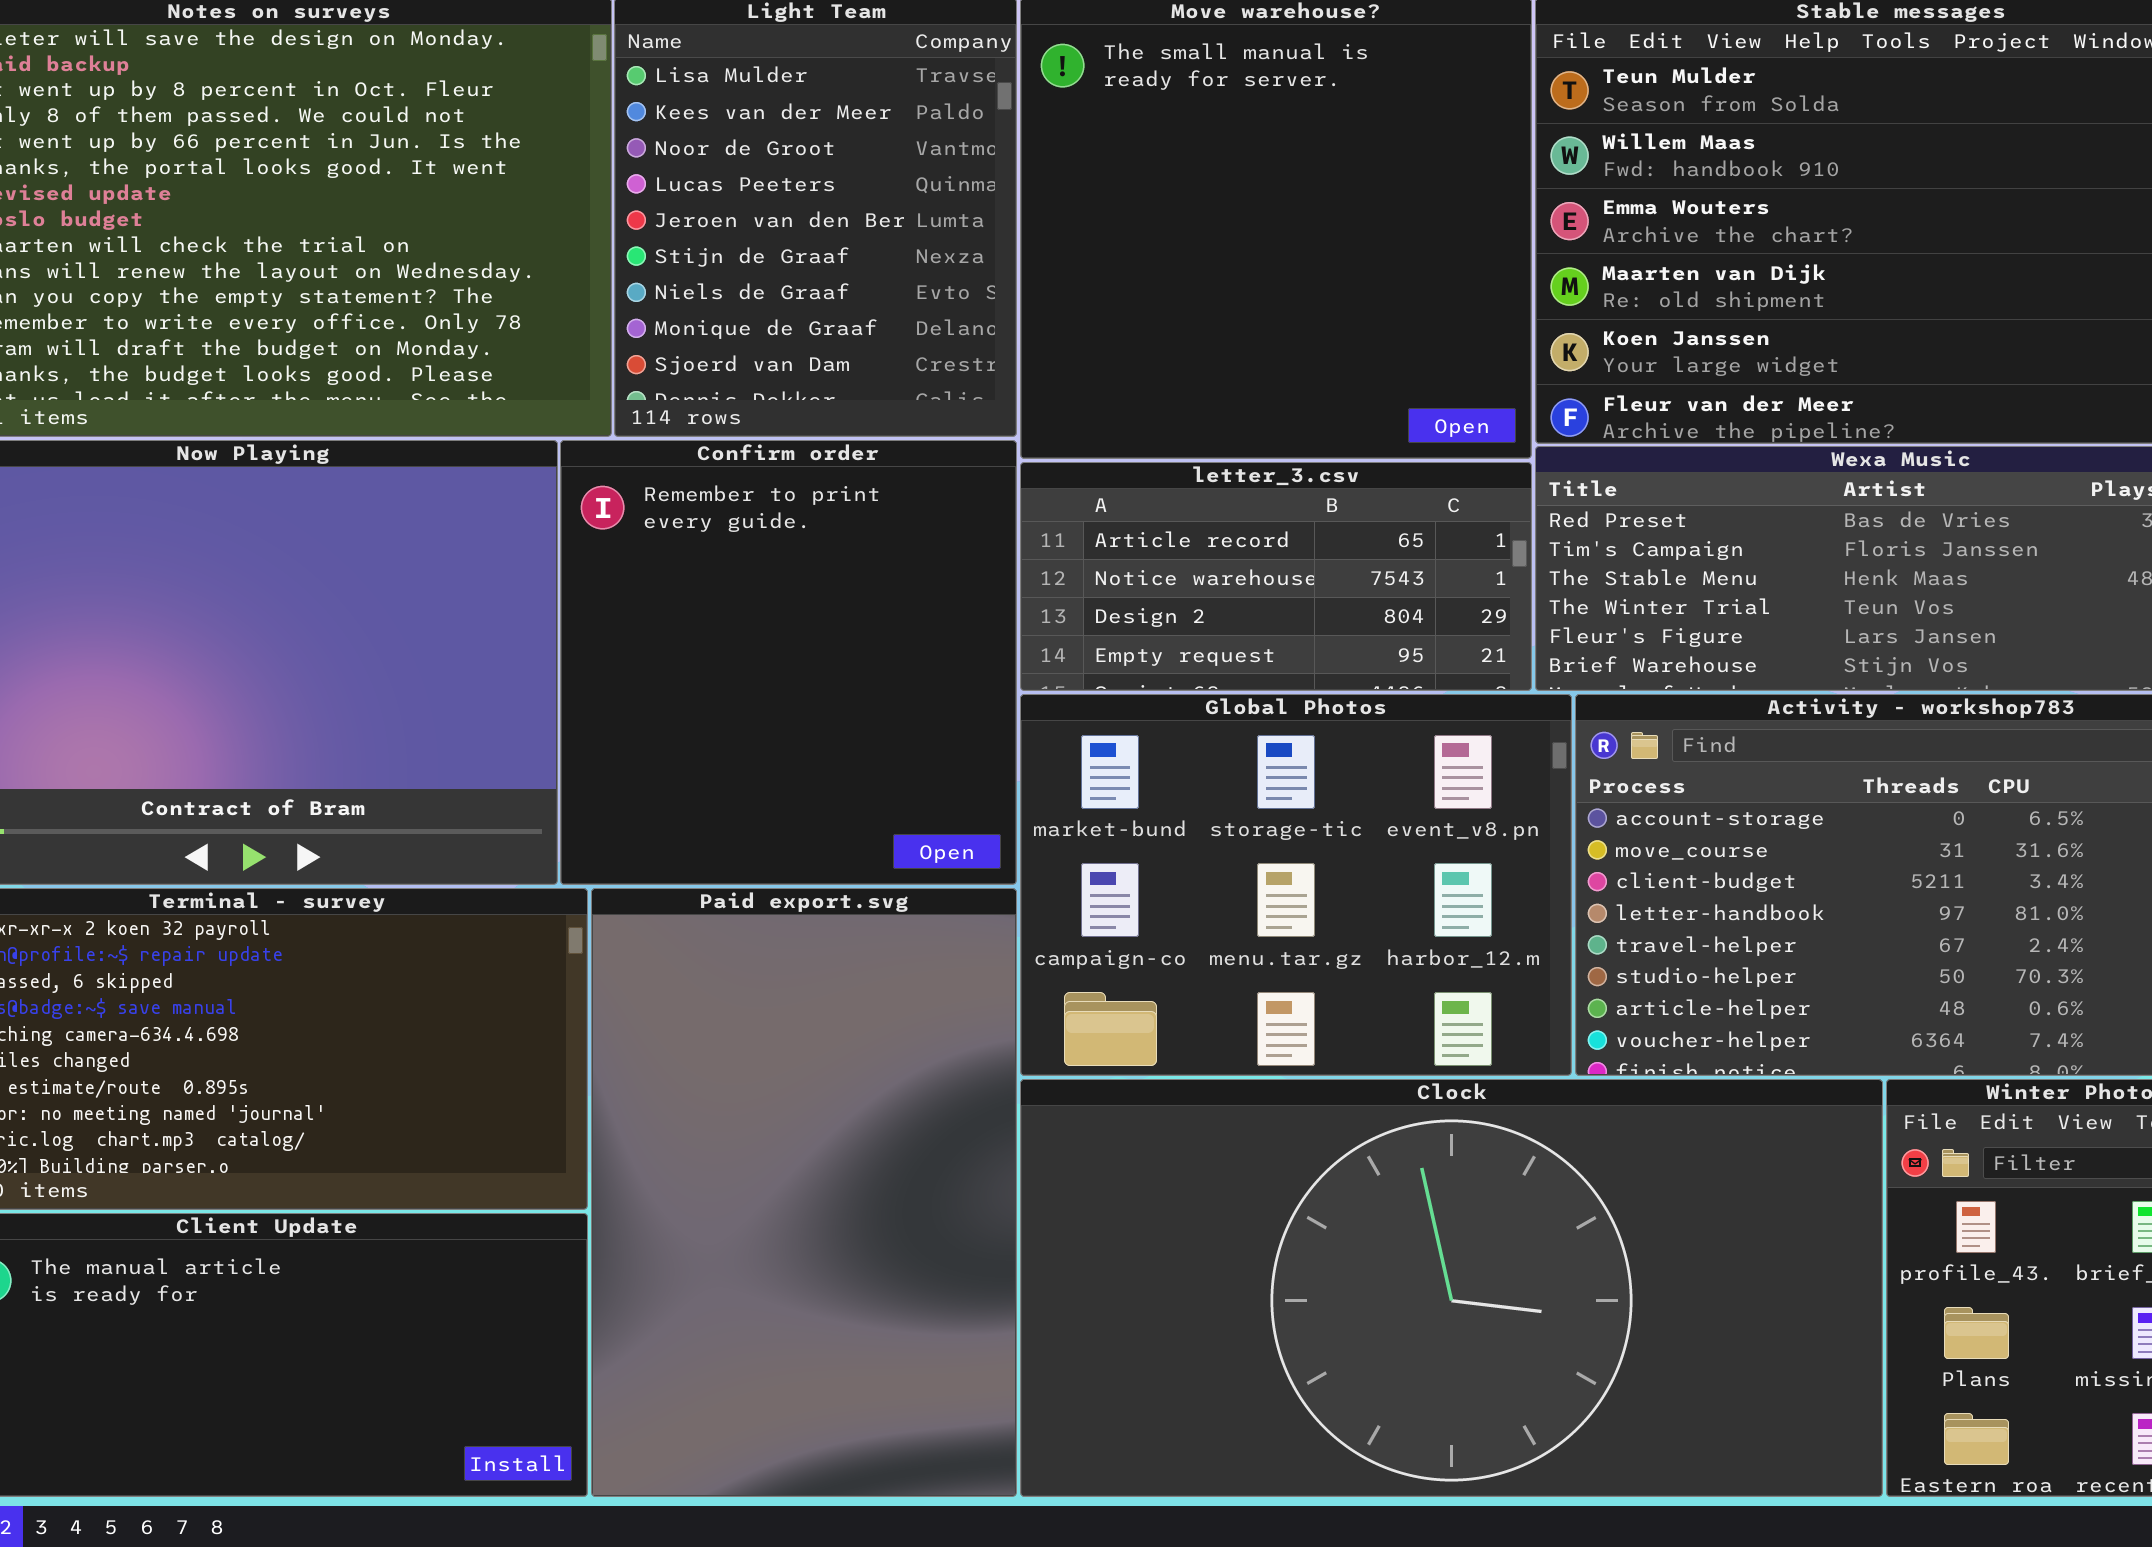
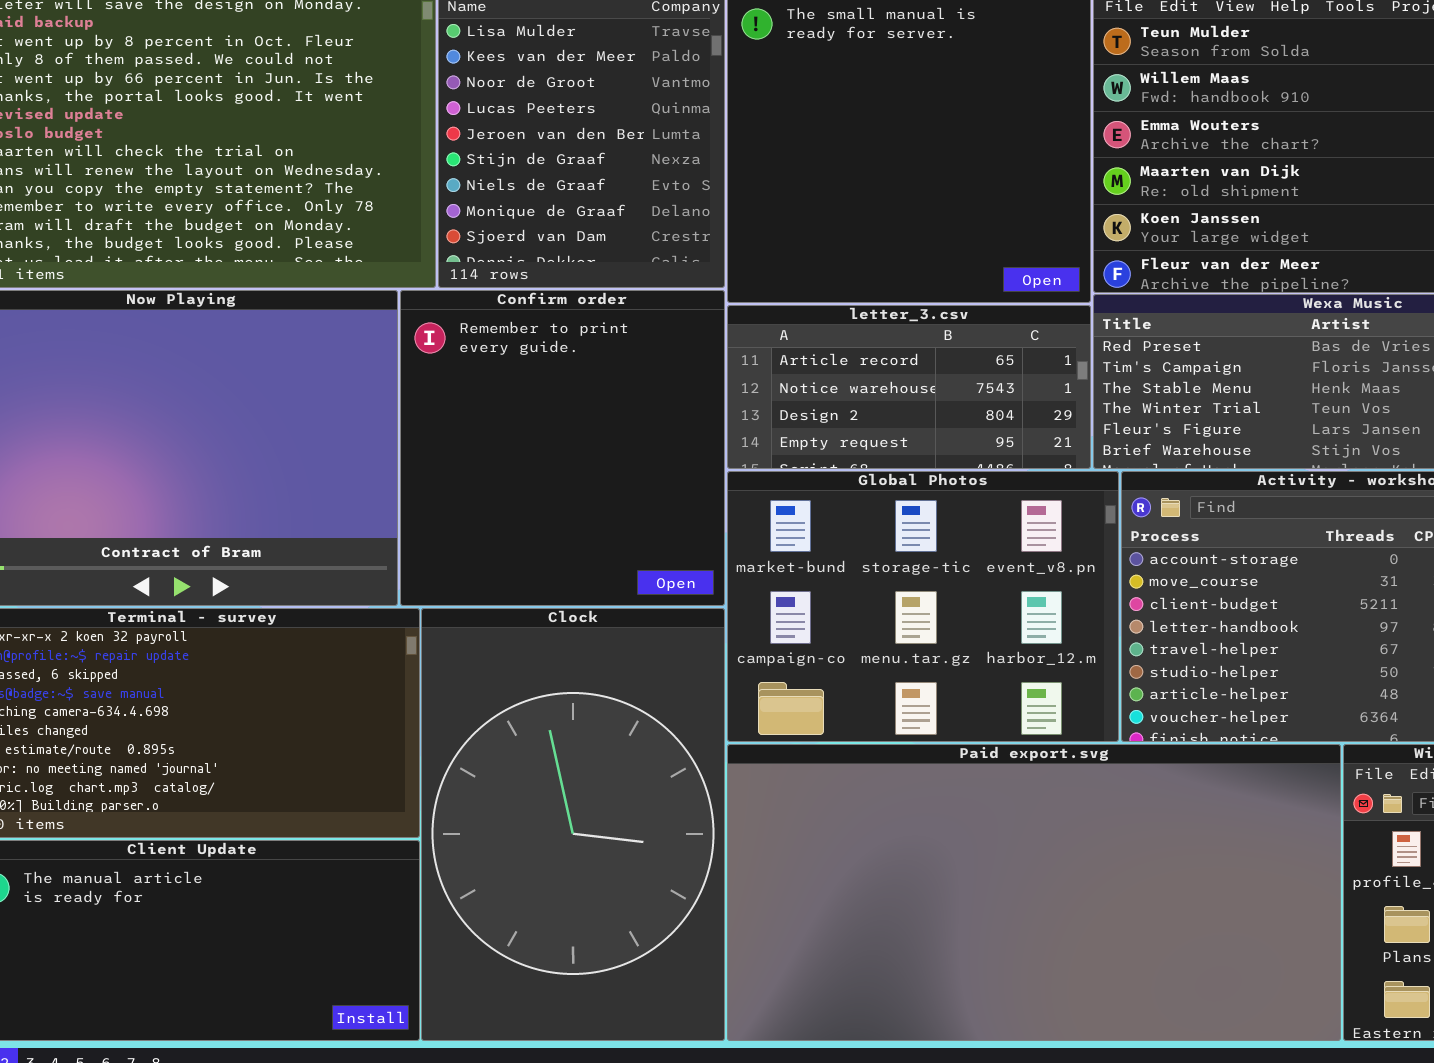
Paid export.svg: [591,888,1017,1497] -> [727,744,1341,1041], moved, resized
Clock: [1020,1079,1883,1497] -> [421,608,725,1041], moved, resized

